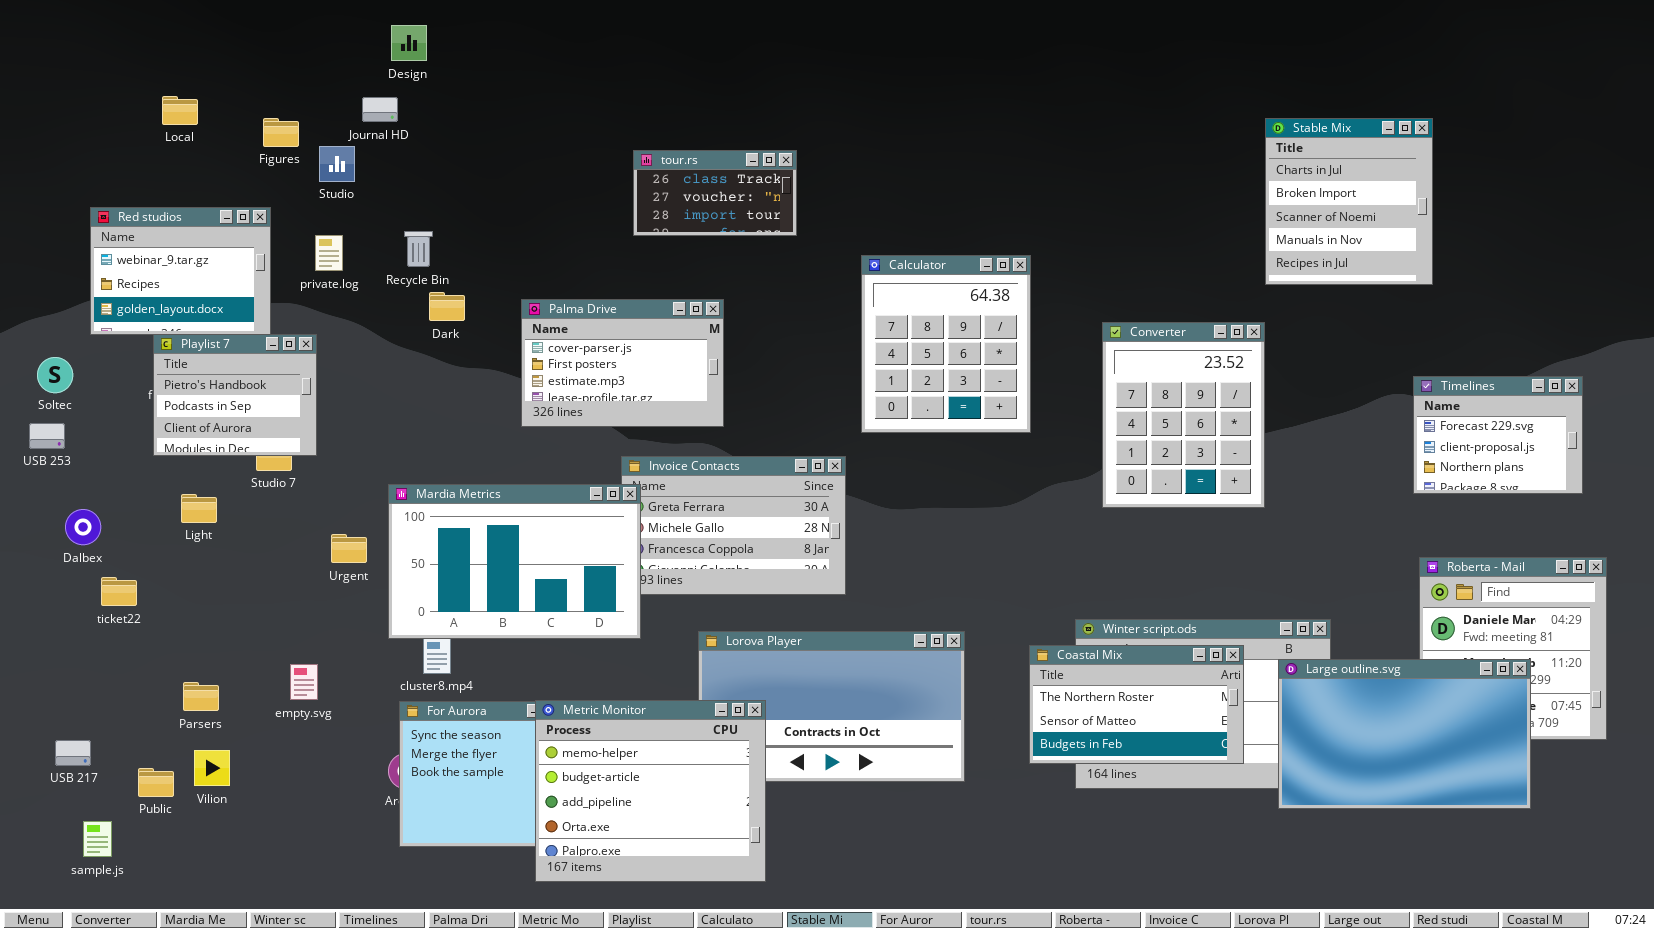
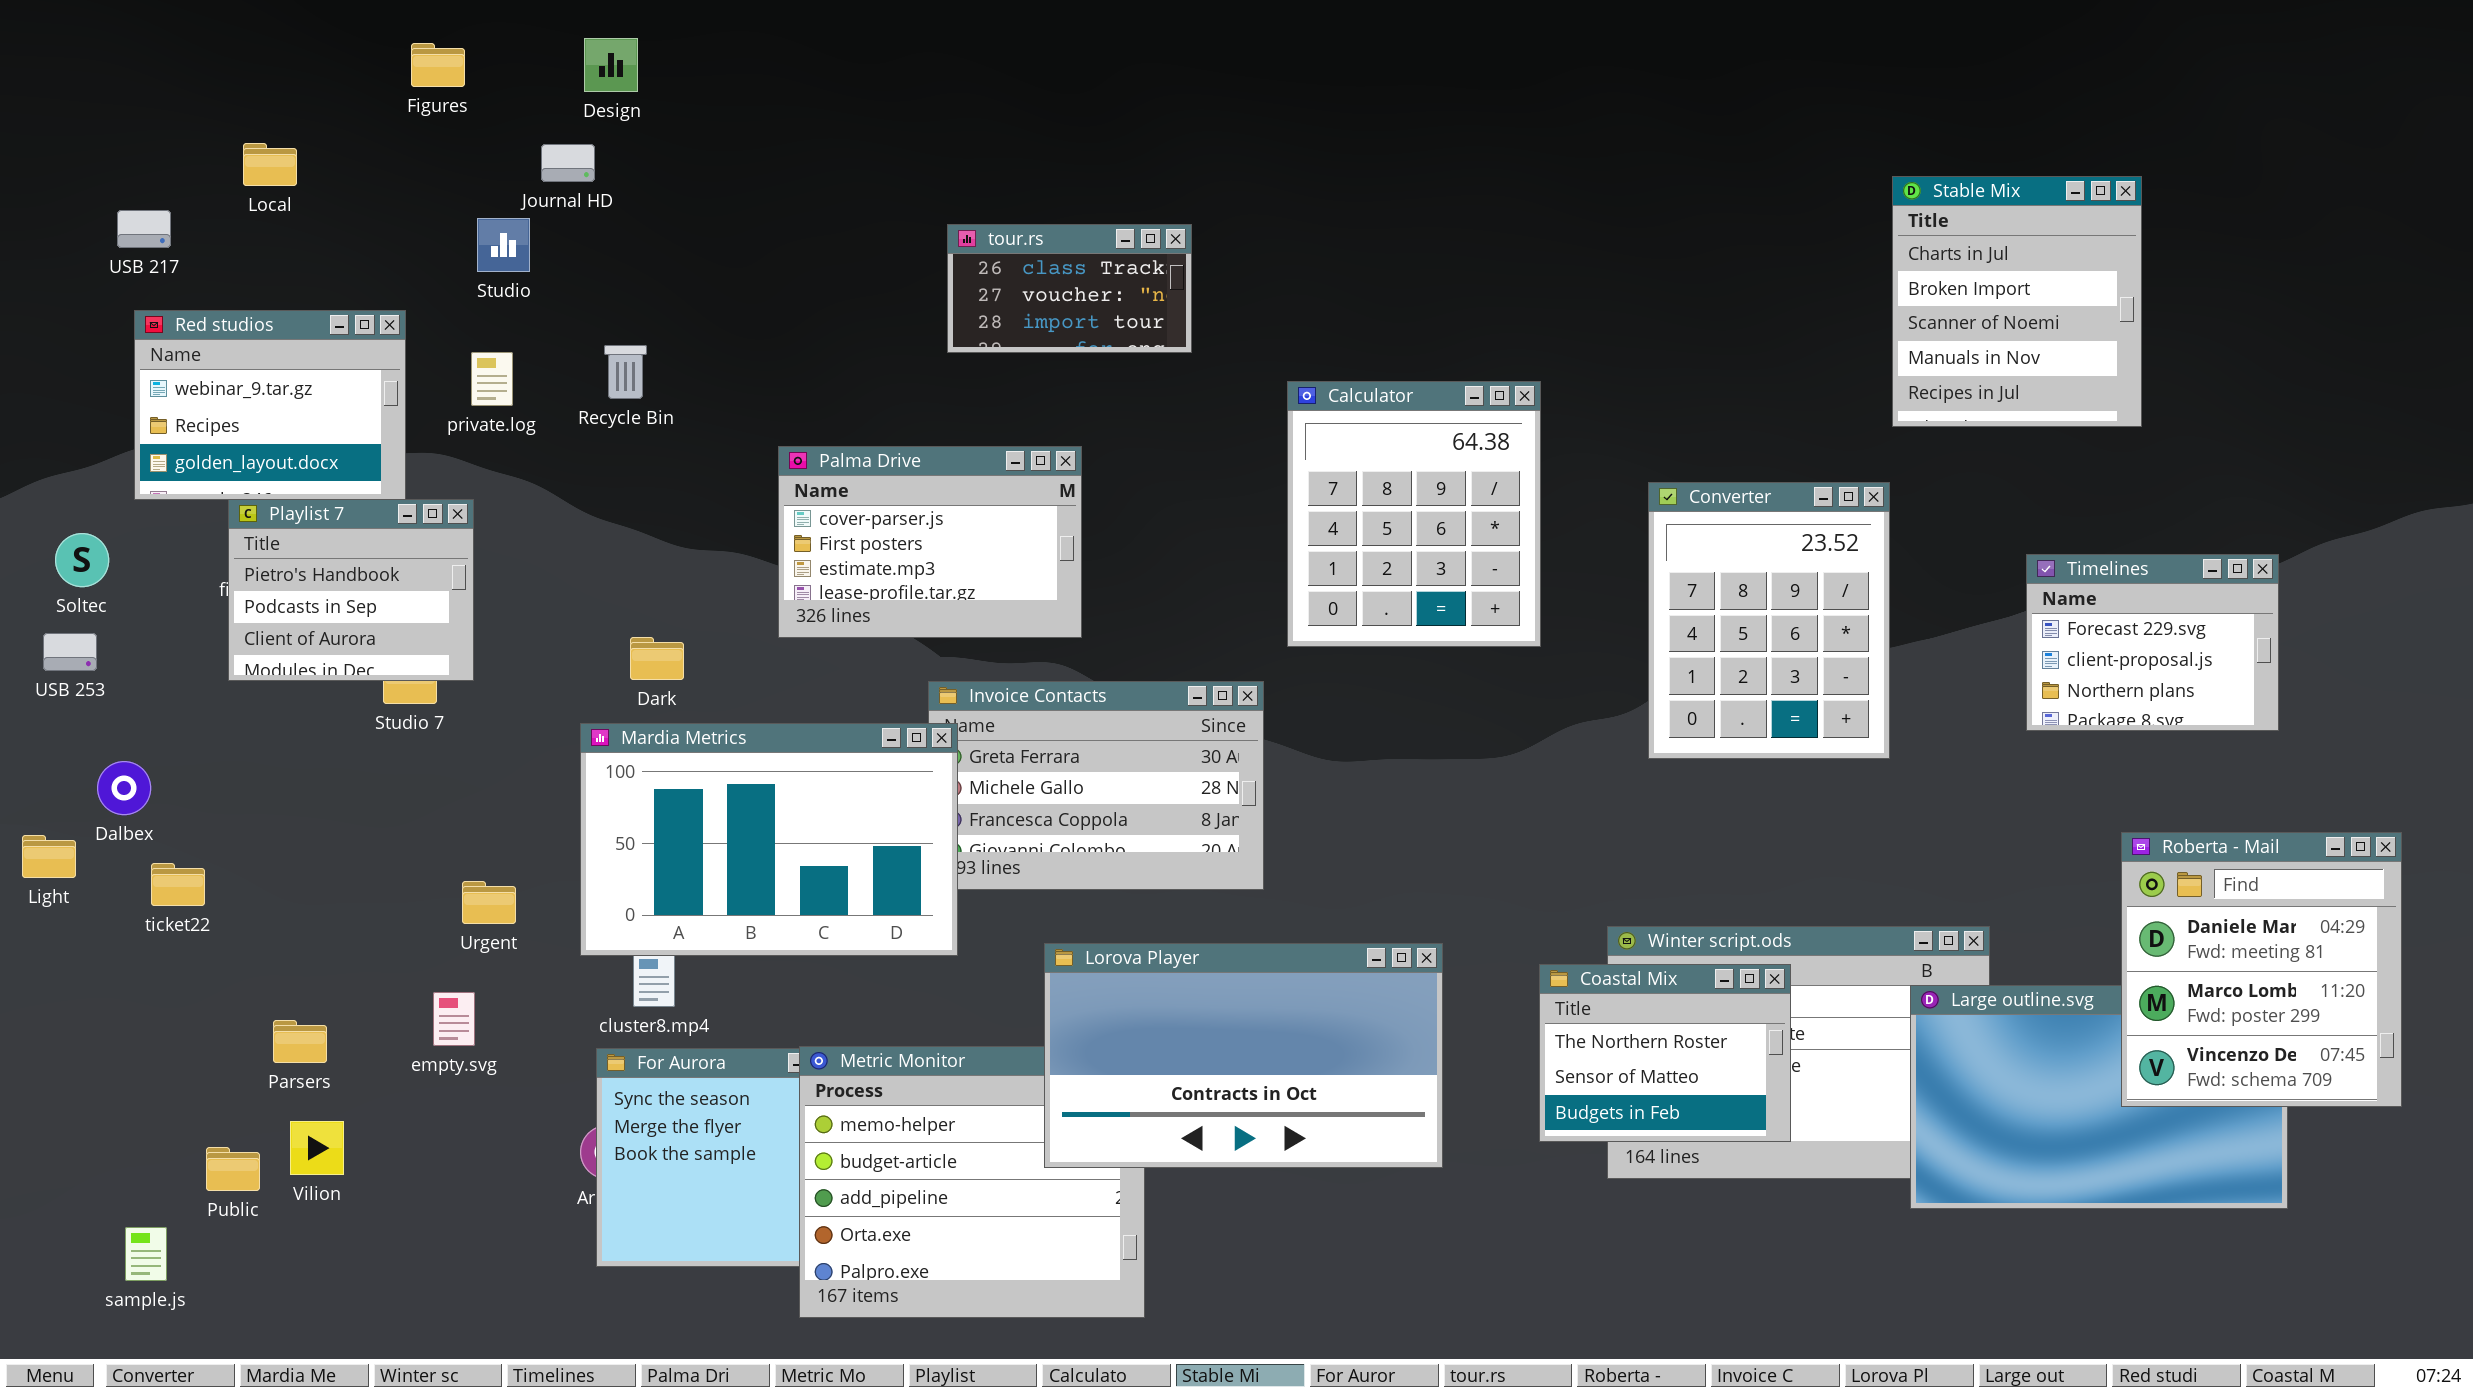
Figures: [263,118,299,147] -> [411,43,465,87], moved
Dark: [429,292,465,321] -> [630,637,684,680], moved
Timelines: [1413,376,1583,494] -> [2026,554,2279,731], moved
Light: [181,494,217,523] -> [22,835,76,878], moved
Urgent: [331,534,367,563] -> [462,881,516,924], moved
Roberta - Mail: [1419,557,1607,740] -> [2121,832,2402,1107], raised
Lorova Player: [698,631,965,782] -> [1044,943,1443,1168], raised
Coastal Mix: [1029,645,1244,764] -> [1539,964,1791,1142], resized
USB 217: [55,740,91,766] -> [117,210,171,248], moved

